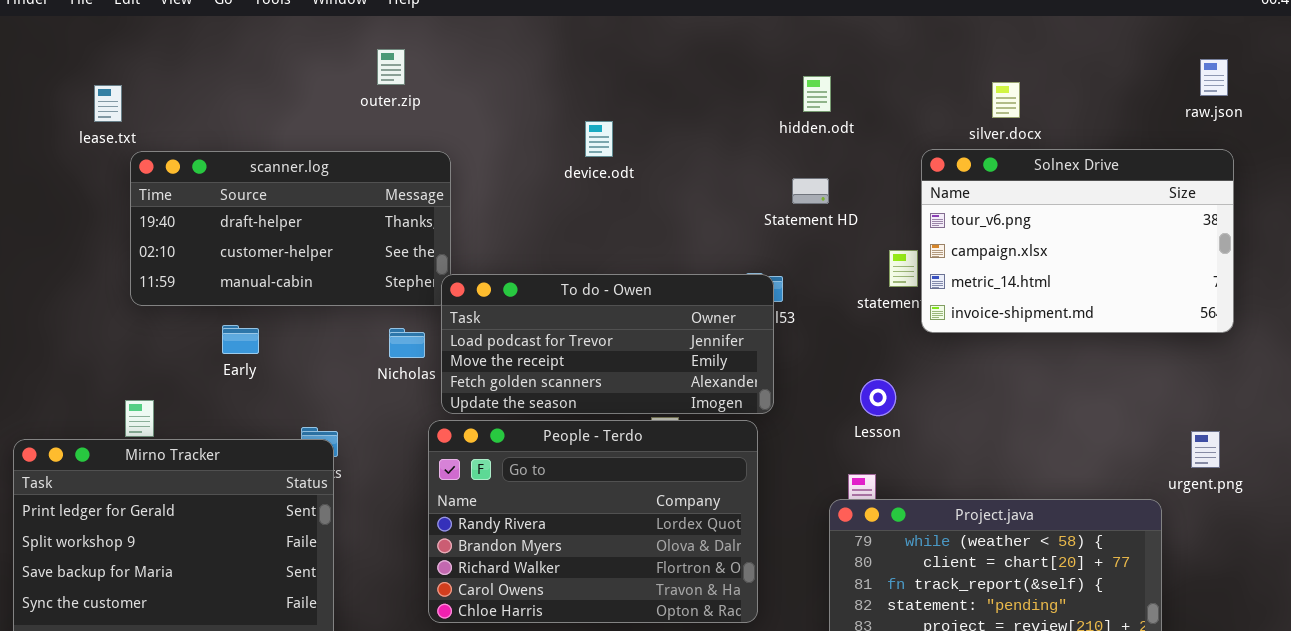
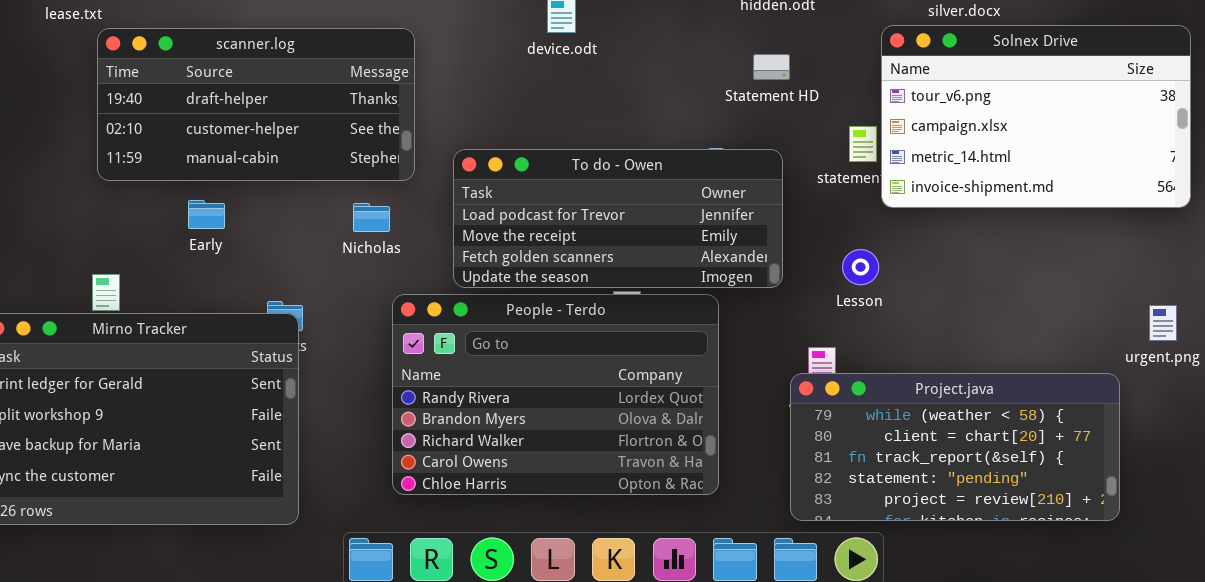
To do - Owen: [441,274,774,414] -> [453,149,783,288], moved
Lesson: [860,379,896,416] -> [842,249,879,285], moved

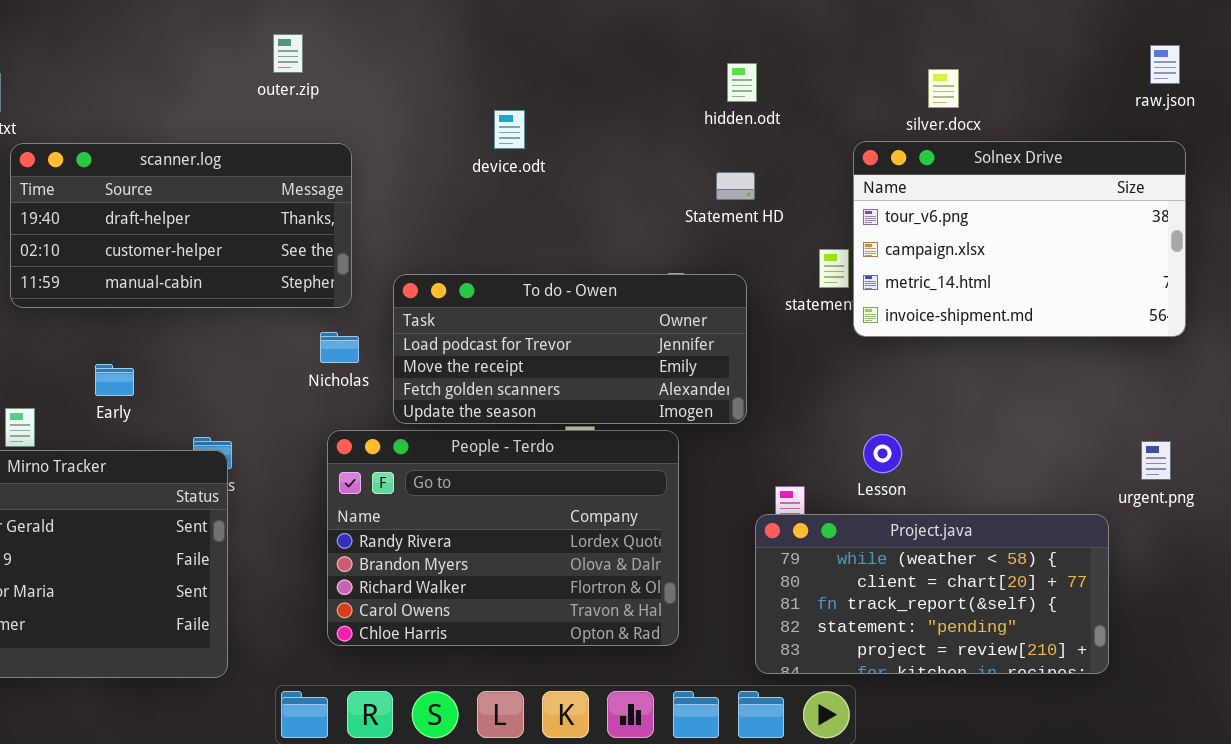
Early: [188,200,225,229] -> [95,364,134,396], moved
Nicholas: [353,203,390,232] -> [320,332,359,363], moved
Lesson: [842,249,879,285] -> [863,434,902,473], moved

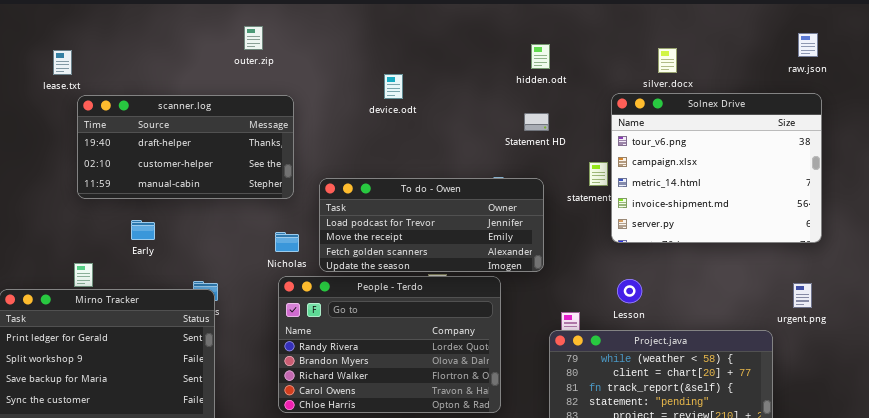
Solnex Drive: [853,141,1186,337] -> [611,93,822,243], resized
Nicholas: [320,332,359,363] -> [275,232,299,252], moved
Early: [95,364,134,396] -> [131,220,155,240], moved

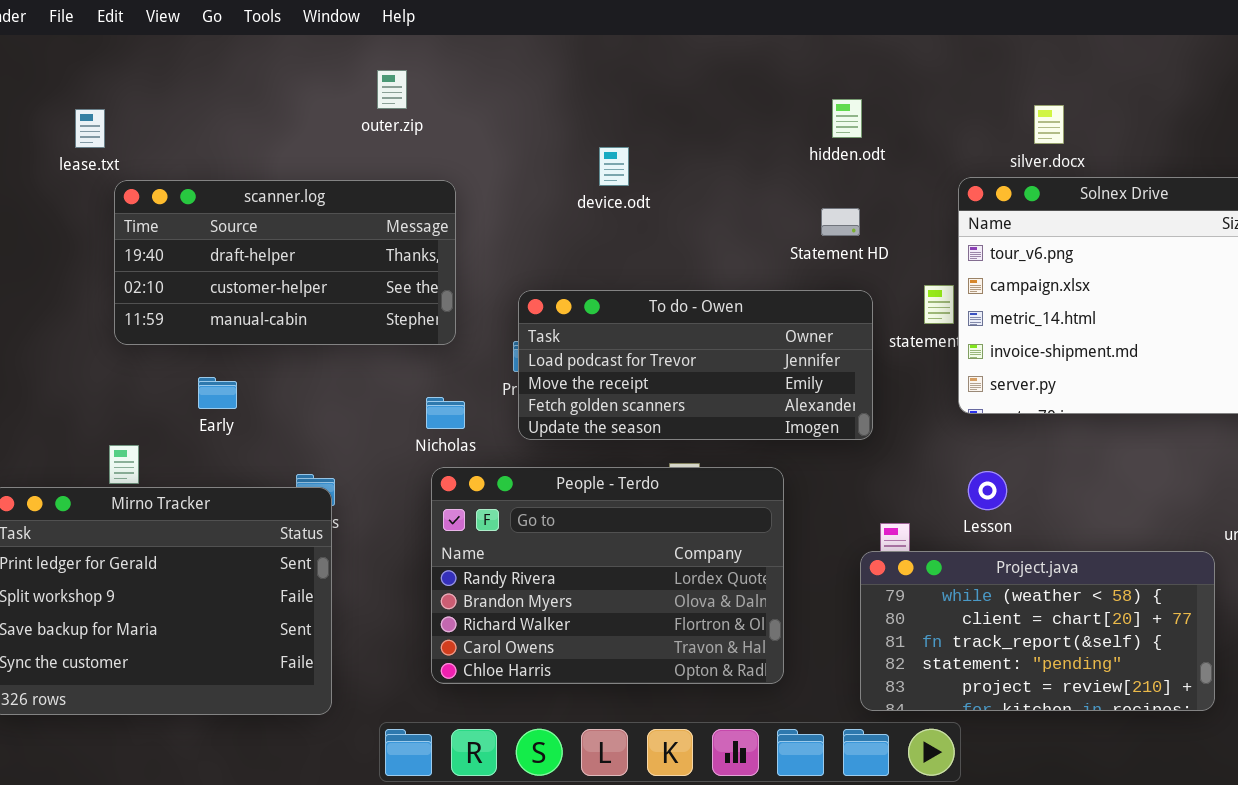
To do - Owen: [319,178,544,272] -> [518,290,873,440], moved

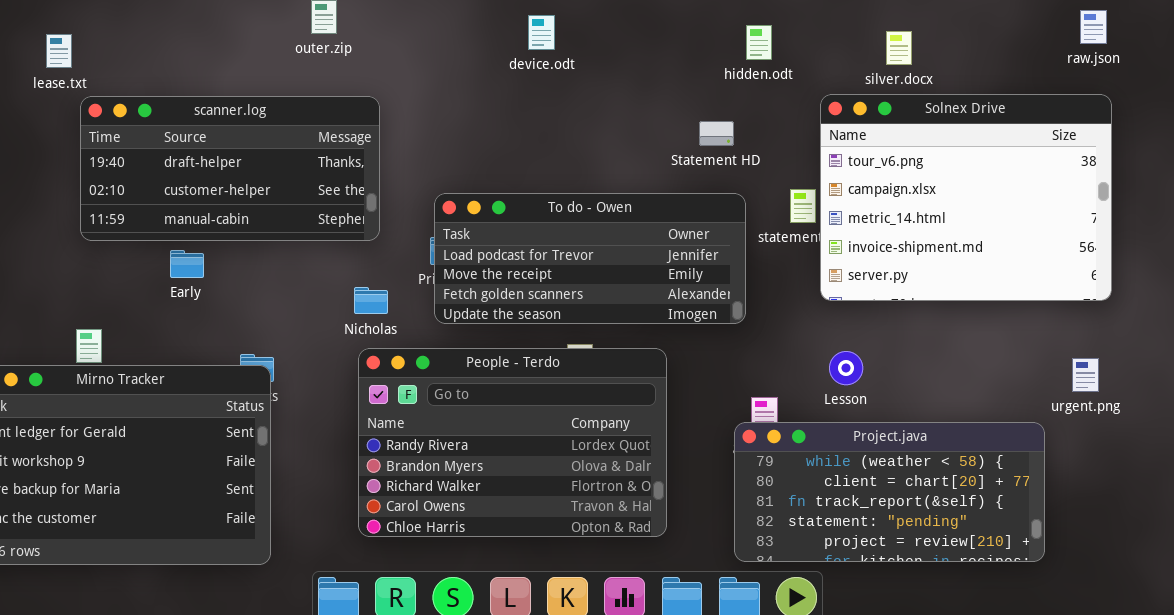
hidden.odt: [832,99,862,138] -> [746,25,772,60], moved
device.odt: [599,147,629,186] -> [528,15,555,50], moved
Early: [198,377,237,409] -> [170,250,204,278], moved

